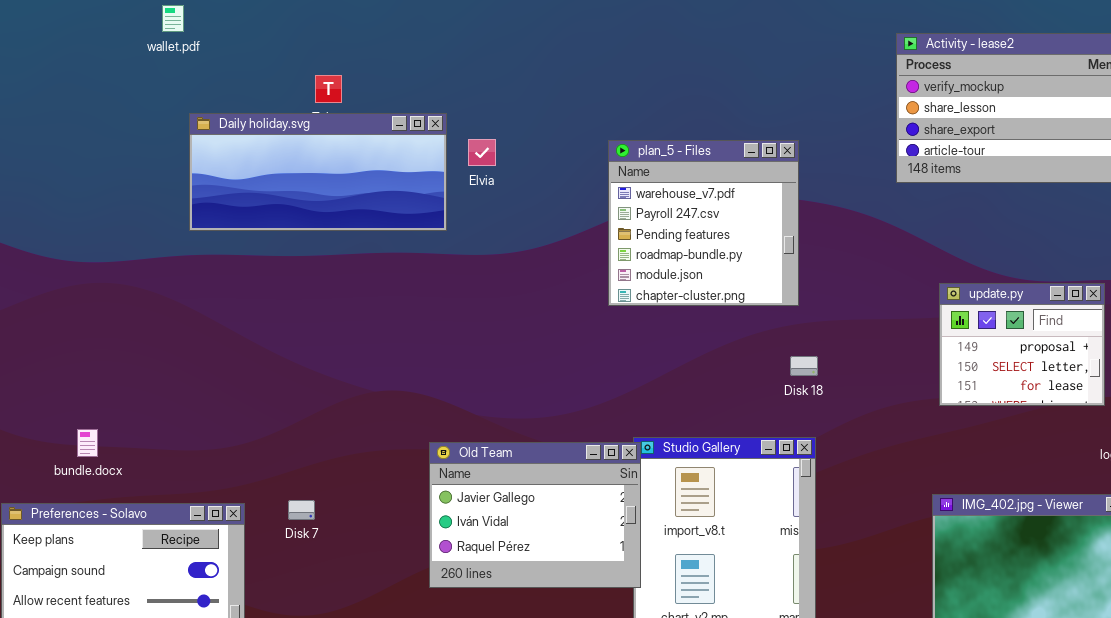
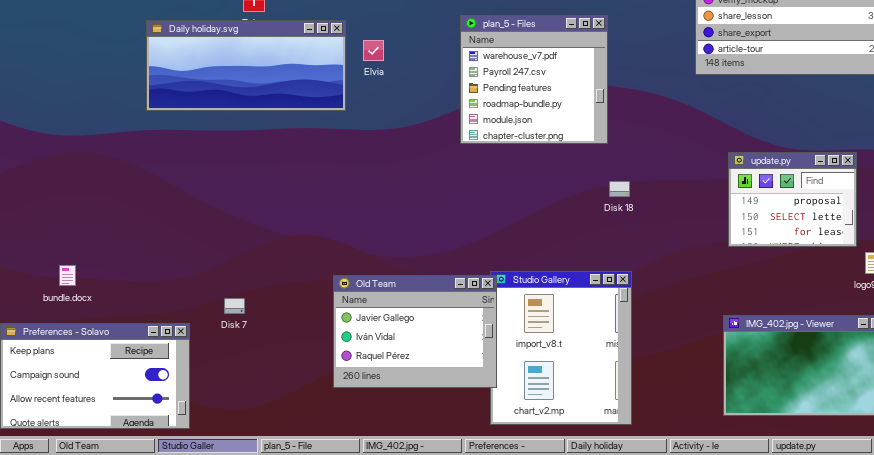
plan_5 - Files: [608,140,799,306] -> [460,15,608,144], moved
Disk 18: [790,356,818,376] -> [609,181,630,197], moved
Disk 7: [288,500,315,520] -> [224,298,245,314], moved

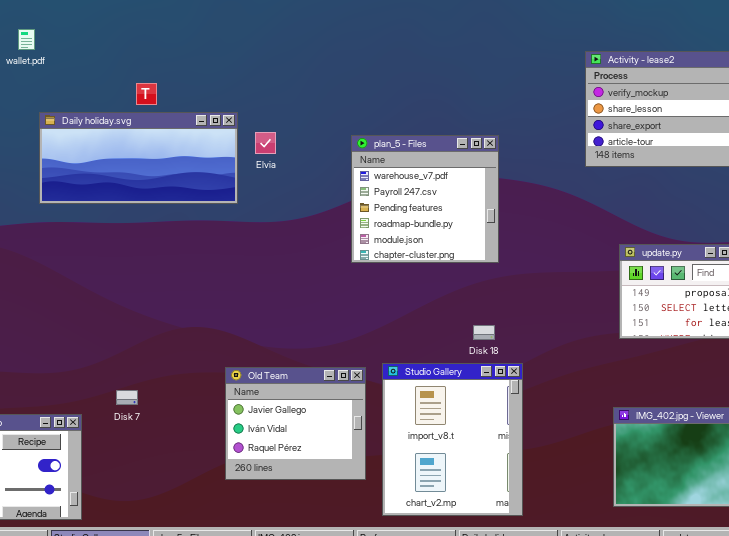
plan_5 - Files: [460,15,608,144] -> [351,135,499,263], moved
Disk 18: [609,181,630,197] -> [473,325,495,340], moved
Old Team: [333,275,497,388] -> [225,367,366,480], resized

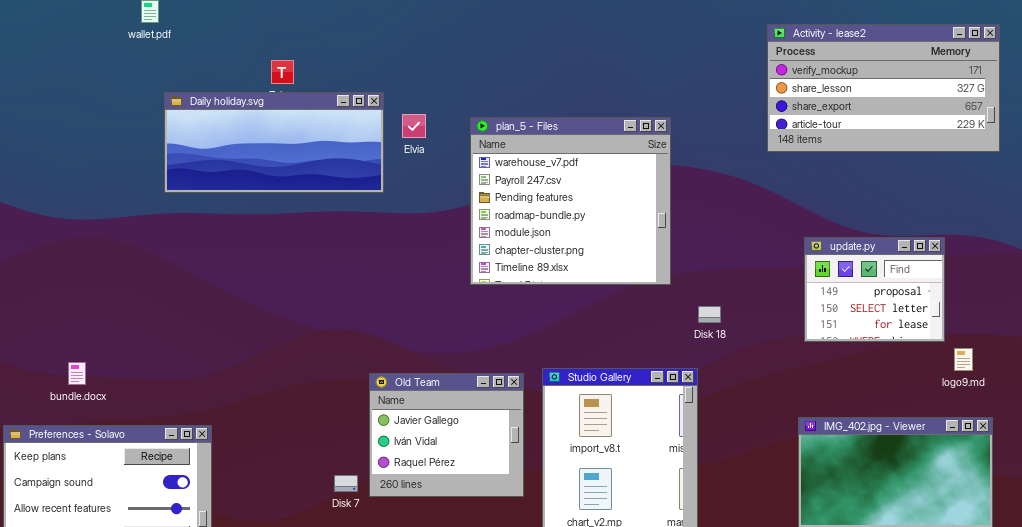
plan_5 - Files: [351,135,499,263] -> [470,117,671,285], resized
Disk 18: [473,325,495,340] -> [698,306,721,323], moved
Disk 7: [116,390,138,405] -> [334,475,358,492], moved

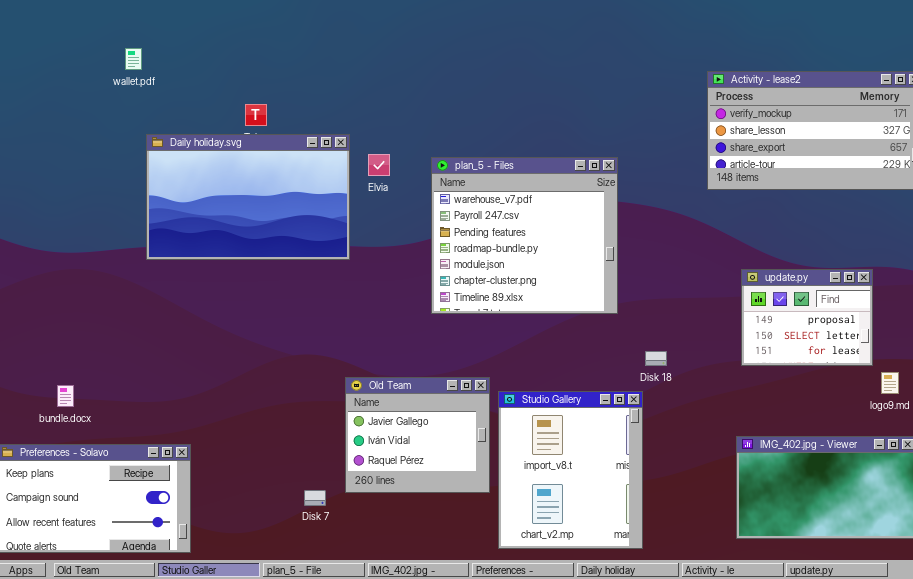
Daily holiday.svg: [164,92,384,193] -> [146,134,350,260], resized
Disk 18: [698,306,721,323] -> [645,351,667,366], moved
Old Team: [369,373,524,497] -> [345,377,490,493], moved

